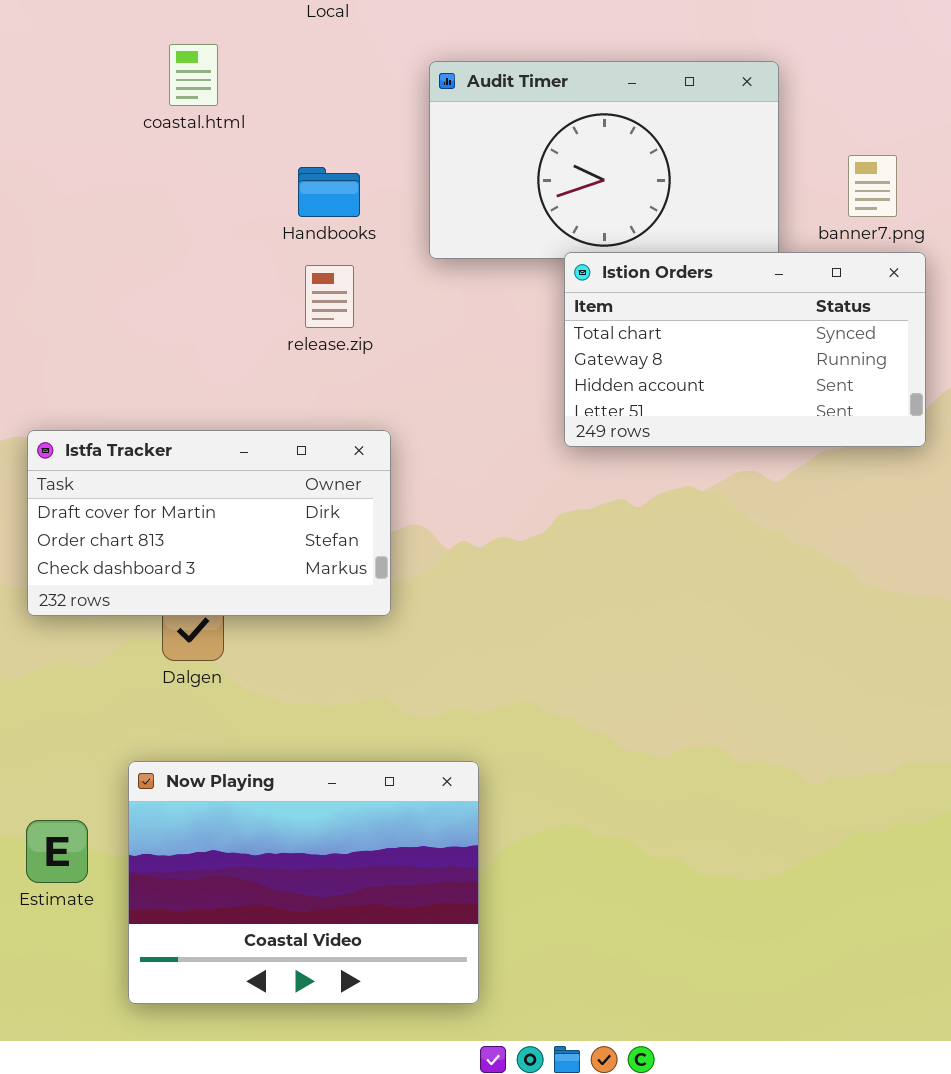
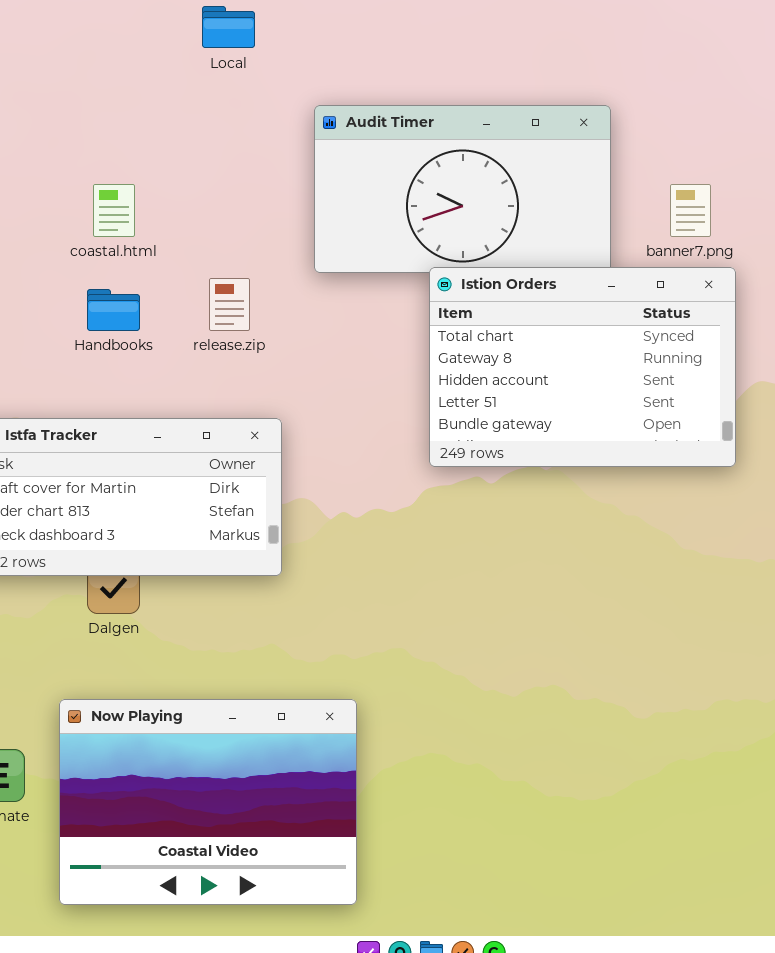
coastal.html: [169,44,218,106] -> [93,184,135,237], moved
Handbooks: [298,167,360,217] -> [87,289,140,331], moved
Istion Orders: [564,252,926,447] -> [429,267,736,467], resized

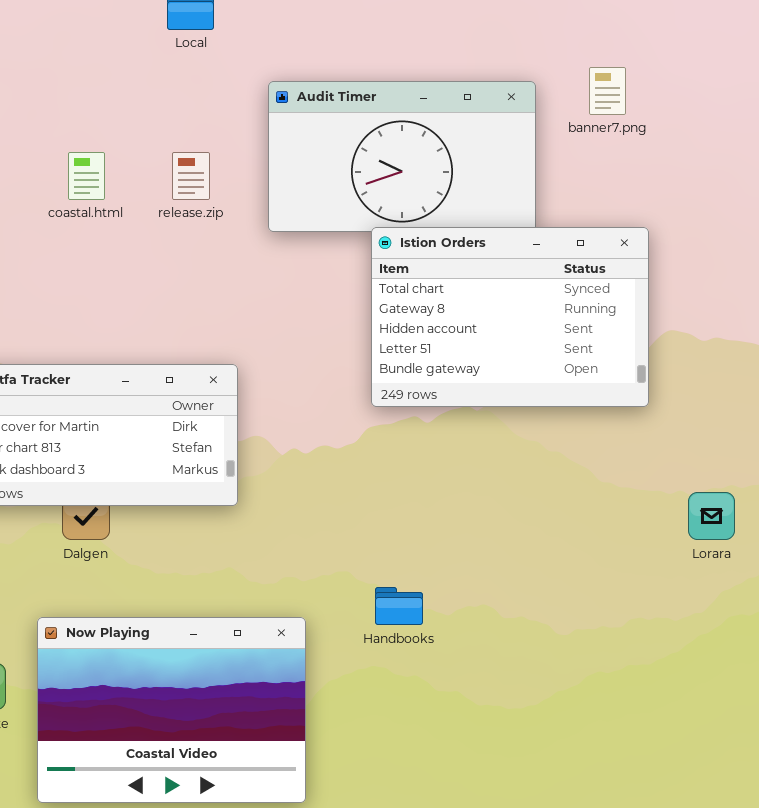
banner7.png: [670,184,711,237] -> [589,67,626,115], moved
release.zip: [209,278,250,331] -> [172,152,210,200], moved
Handbooks: [87,289,140,331] -> [375,587,423,625], moved

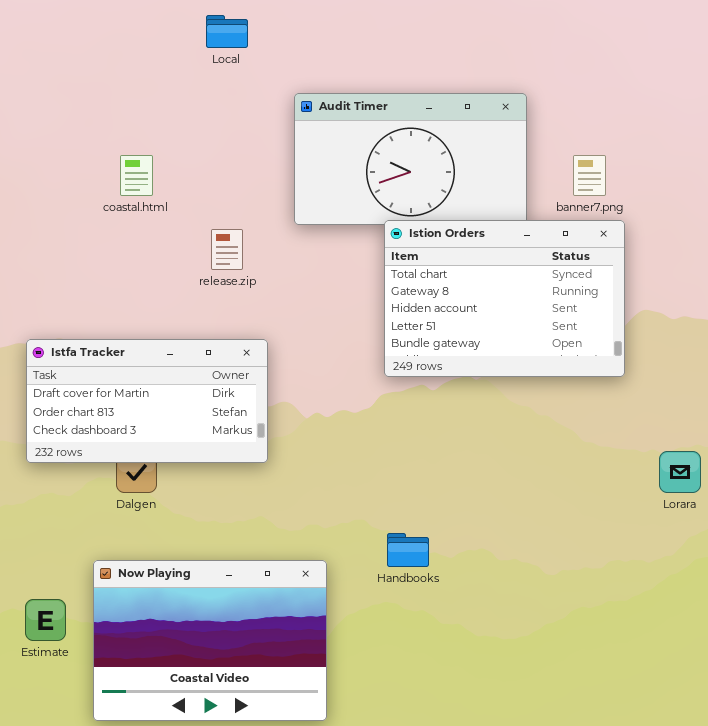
banner7.png: [589,67,626,115] -> [573,155,606,196], moved
release.zip: [172,152,210,200] -> [211,229,243,270], moved

